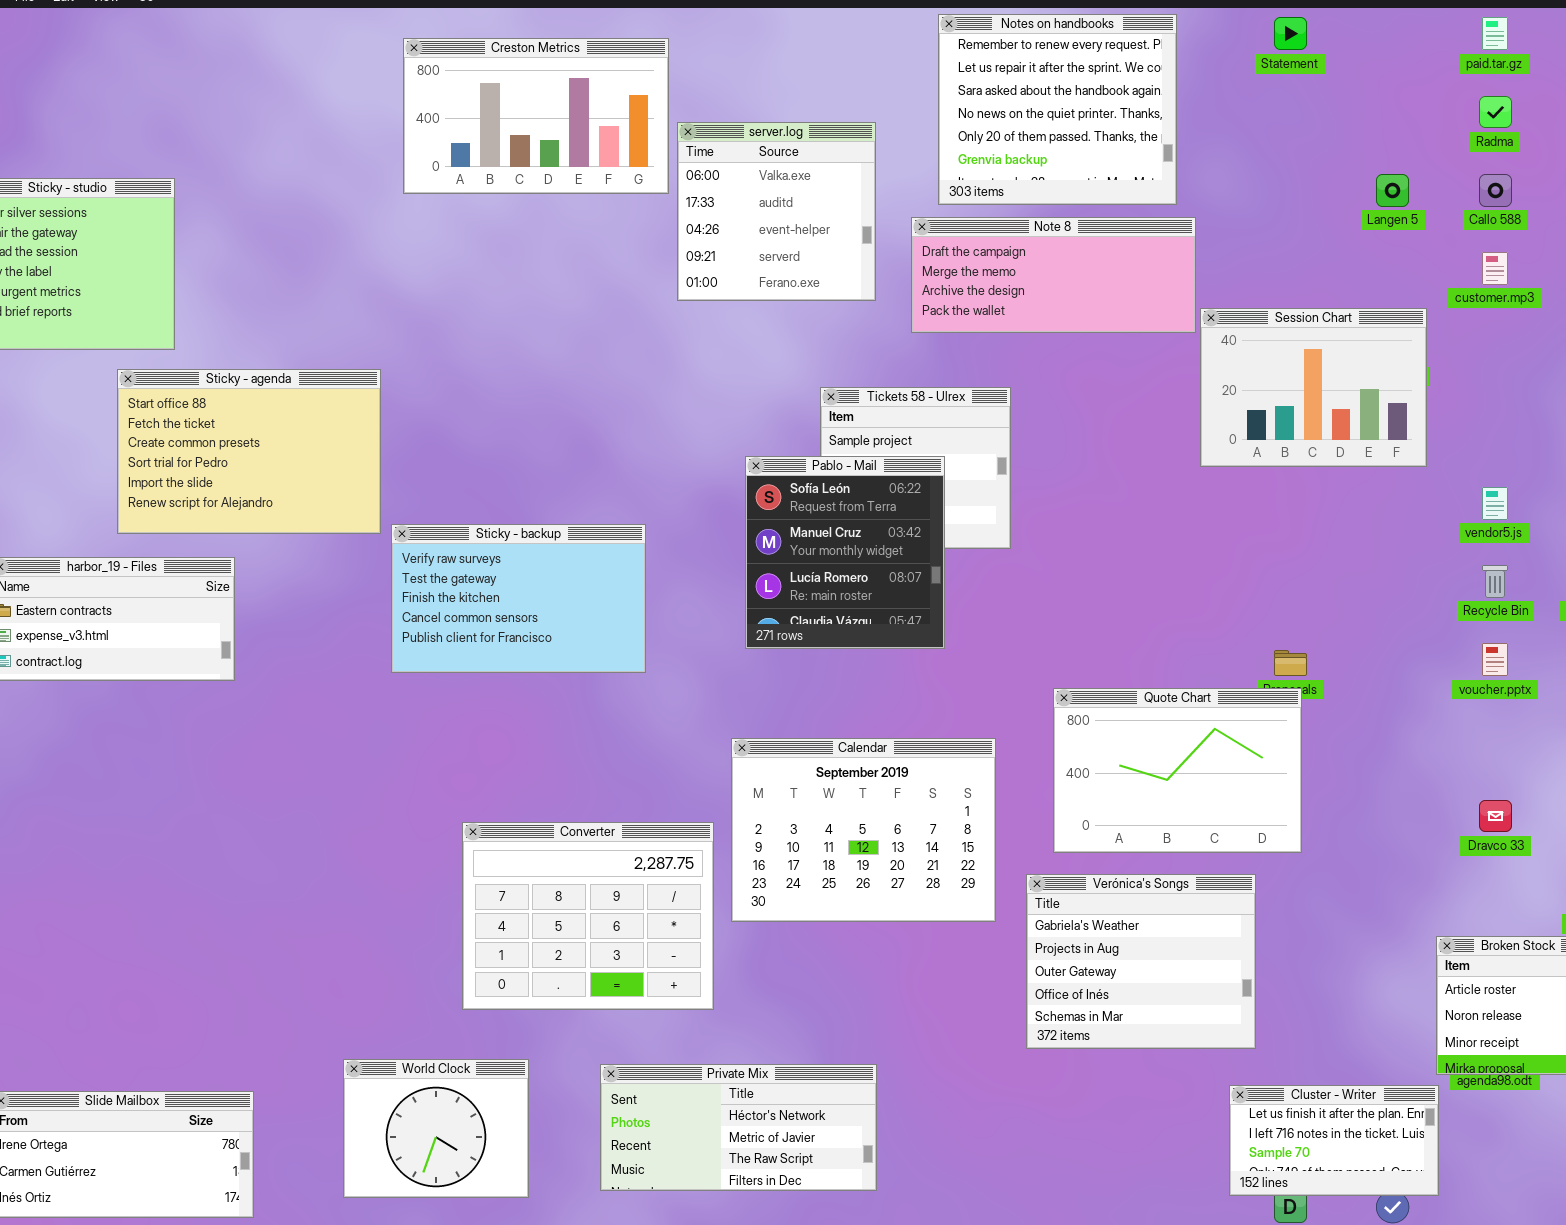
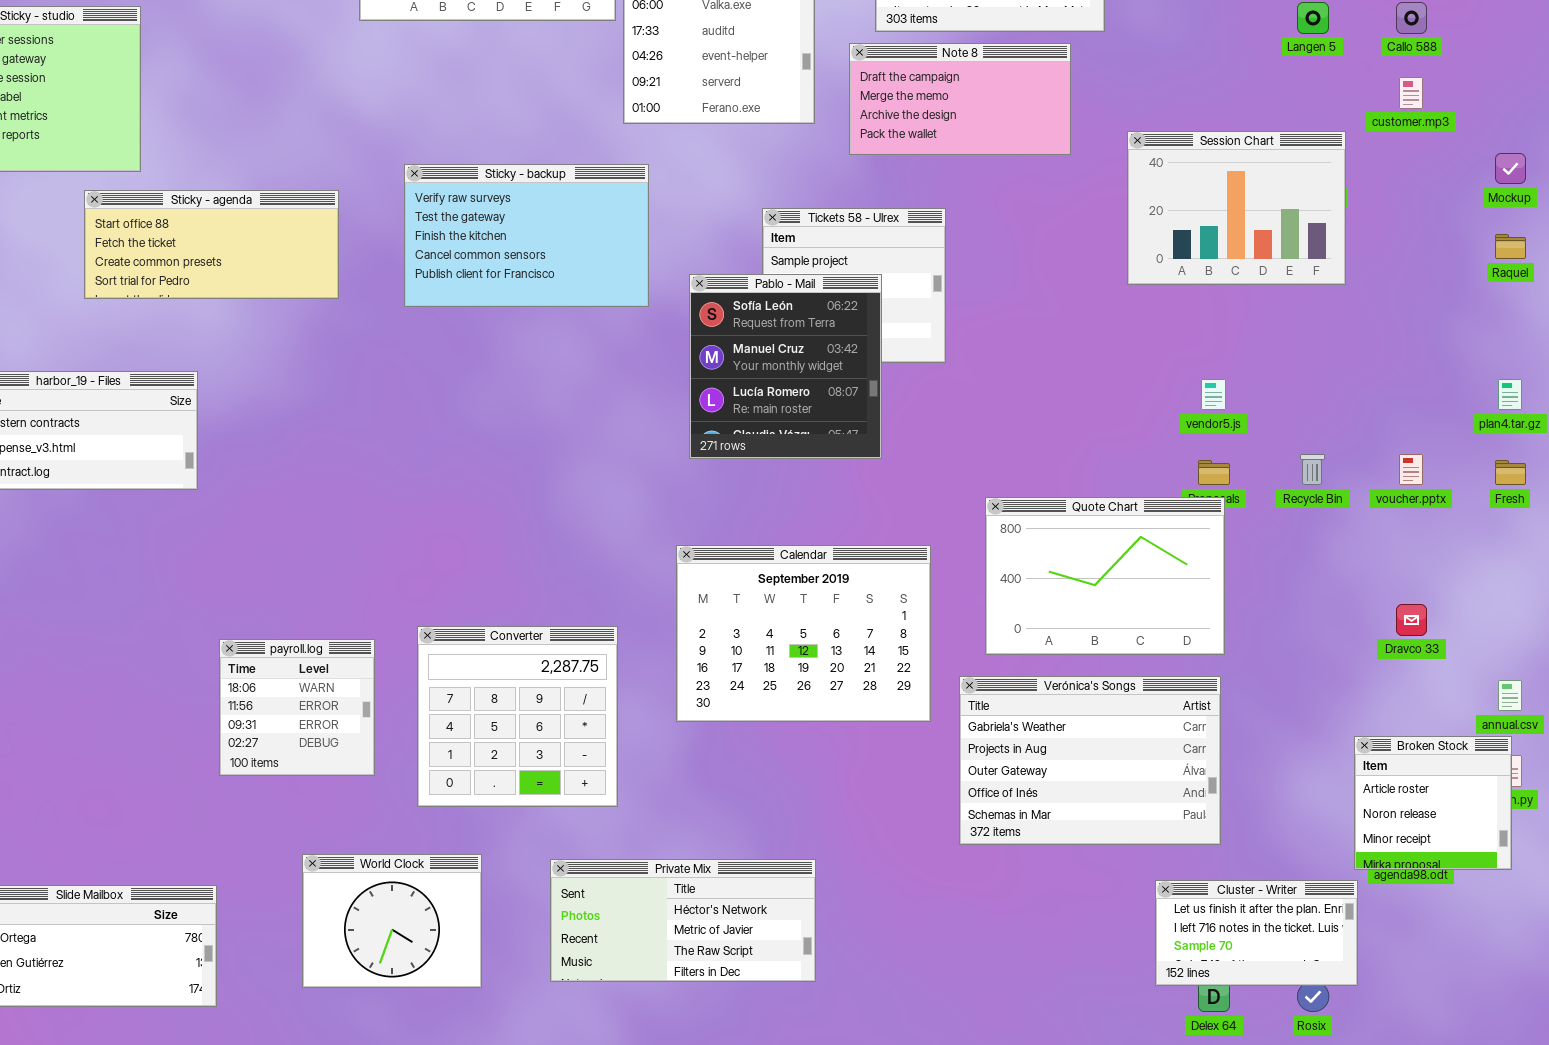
Note 8: [911,217,1196,333] -> [849,43,1071,155], resized
Sticky - agenda: [117,369,381,534] -> [84,190,339,299], resized
vendor5.js: [1482,487,1508,520] -> [1201,379,1226,410], moved
Sticky - backup: [391,524,646,673] -> [404,164,649,307], moved
Recycle Bin: [1482,565,1508,598] -> [1300,454,1325,485], moved
Converter: [462,822,714,1010] -> [417,626,618,807], resized
payroll.log: none -> [219,639,375,776], opened
Verónica's Songs: [1026,874,1256,1049] -> [959,676,1221,845], resized

